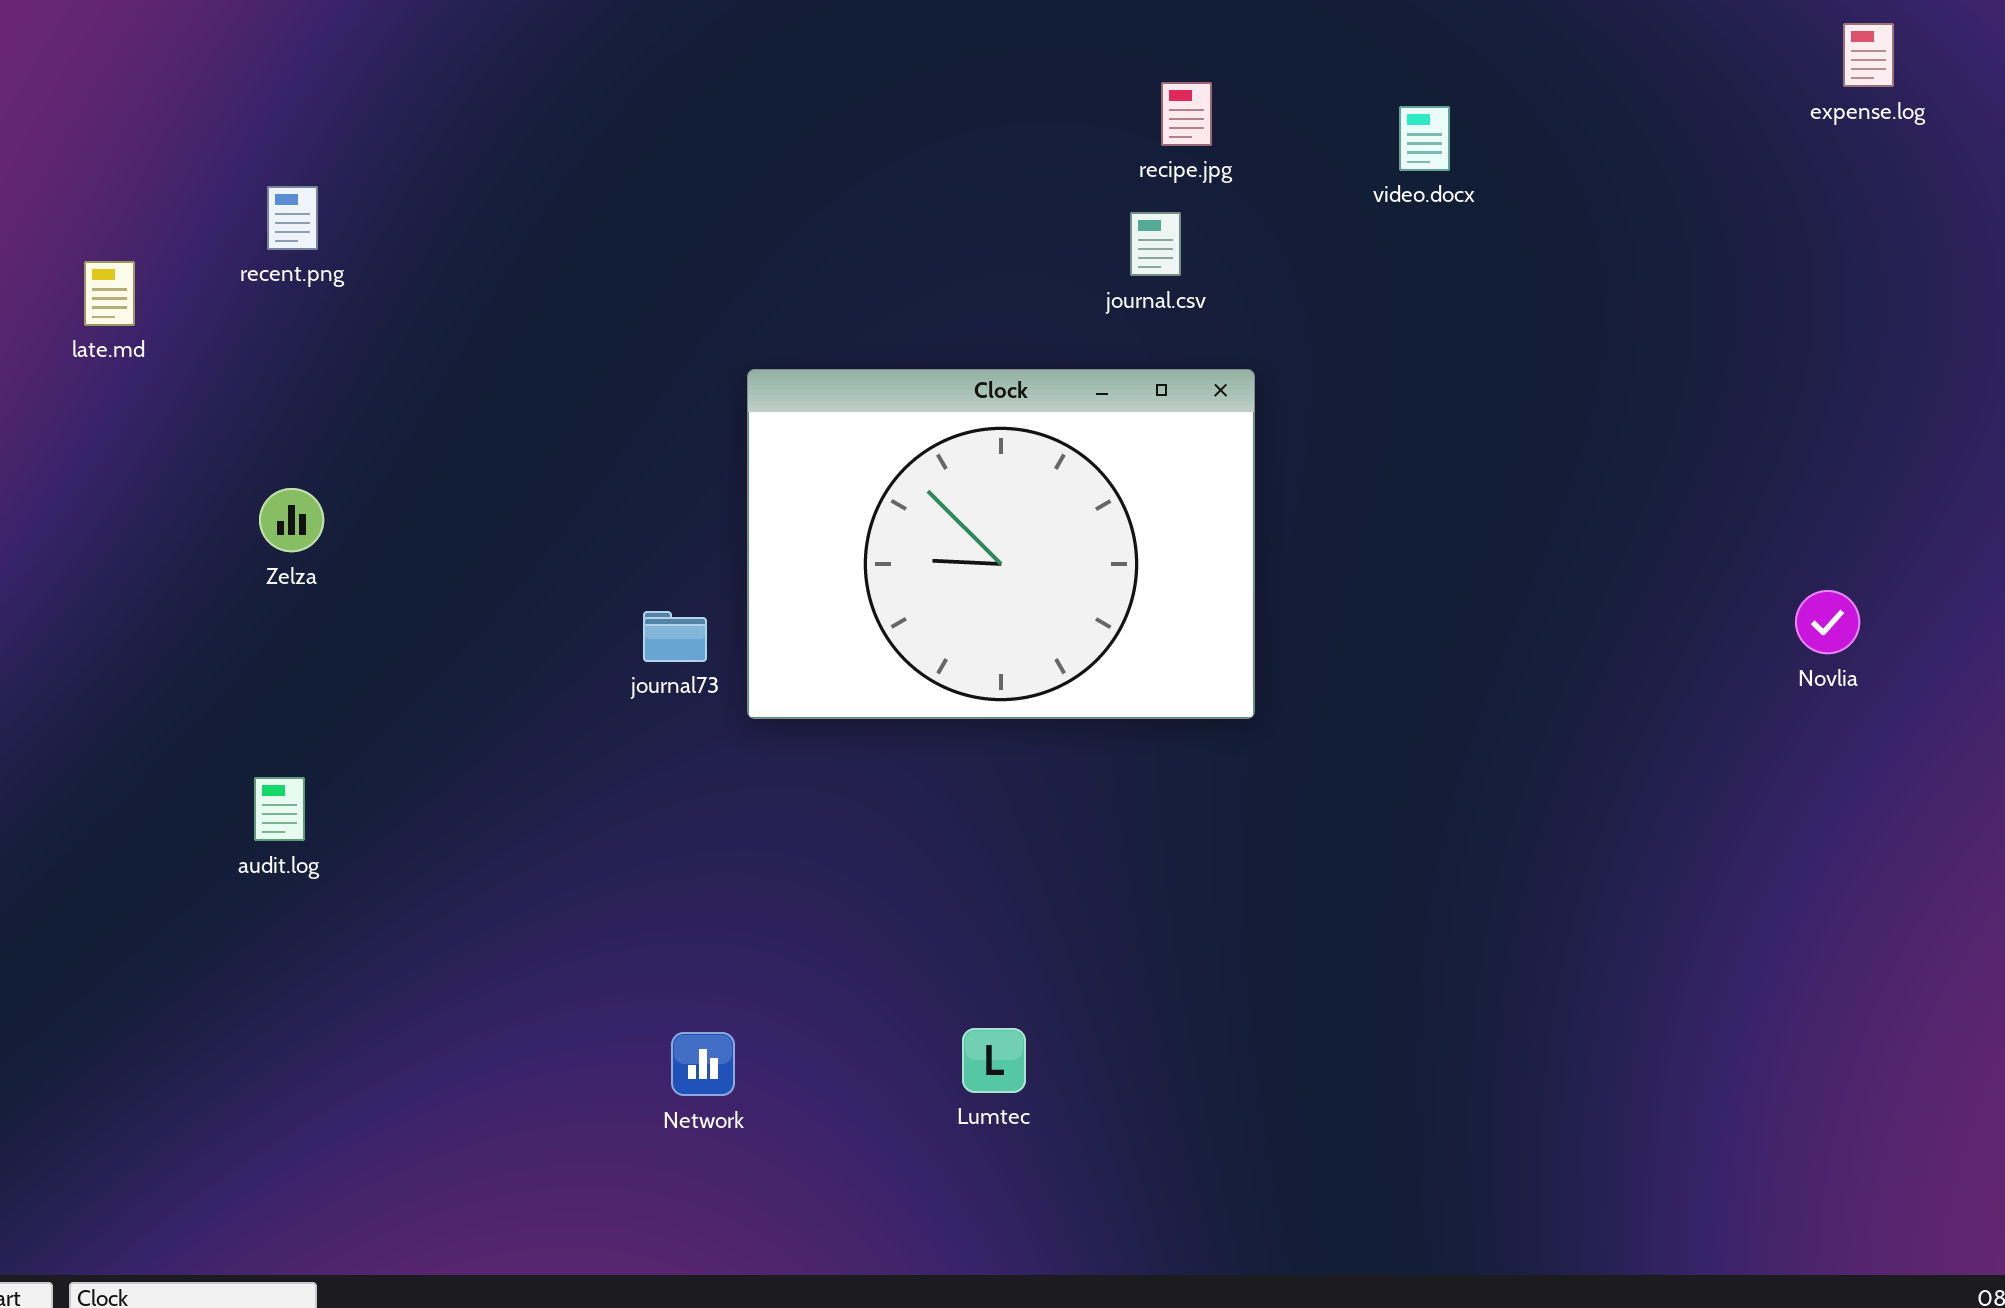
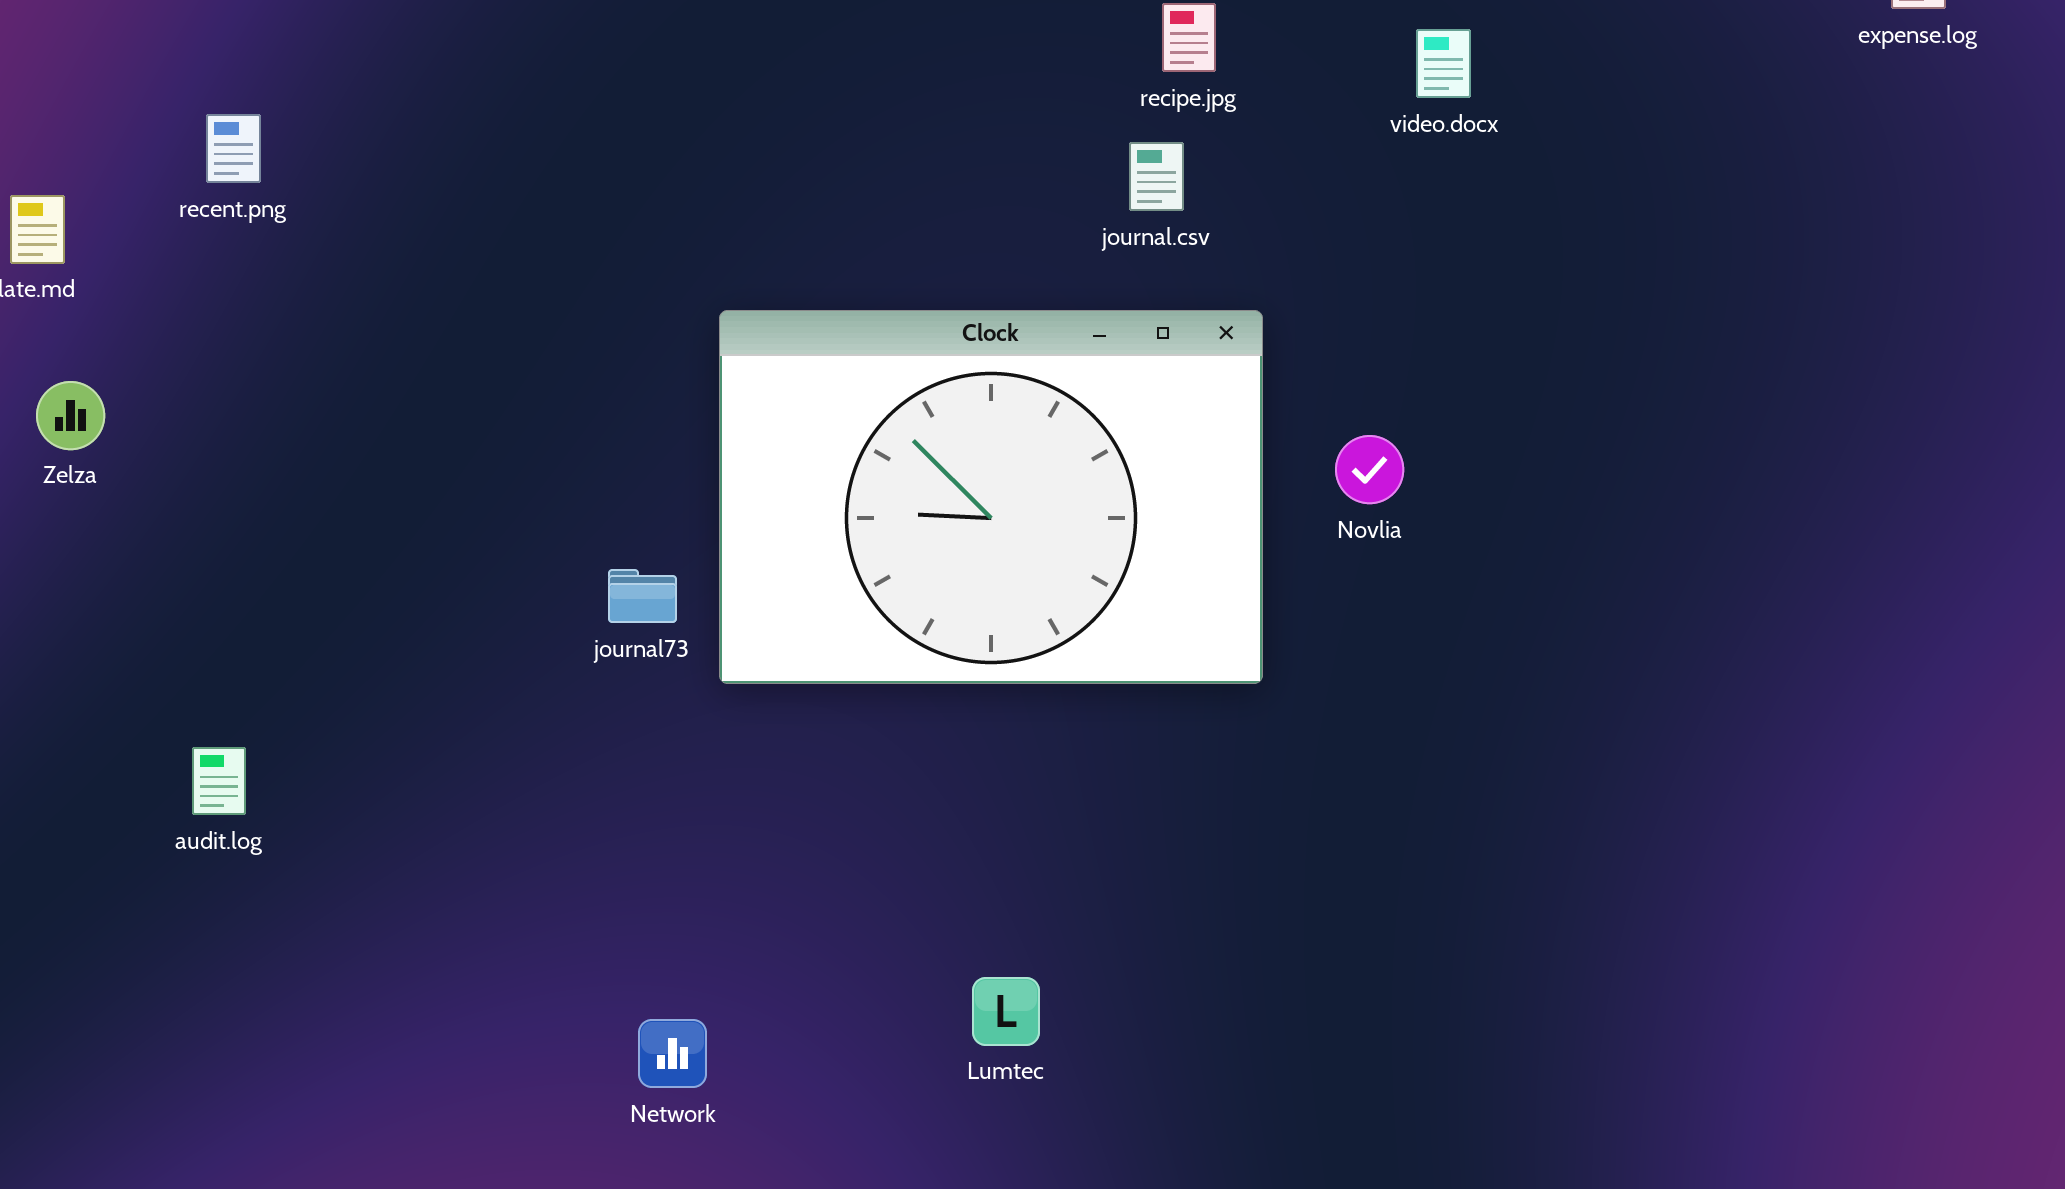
Zelza: [259,488,324,552] -> [36,381,105,450], moved
Novlia: [1795,590,1860,654] -> [1335,435,1404,504], moved
Lumtec: [962,1028,1026,1093] -> [972,977,1040,1046], moved

